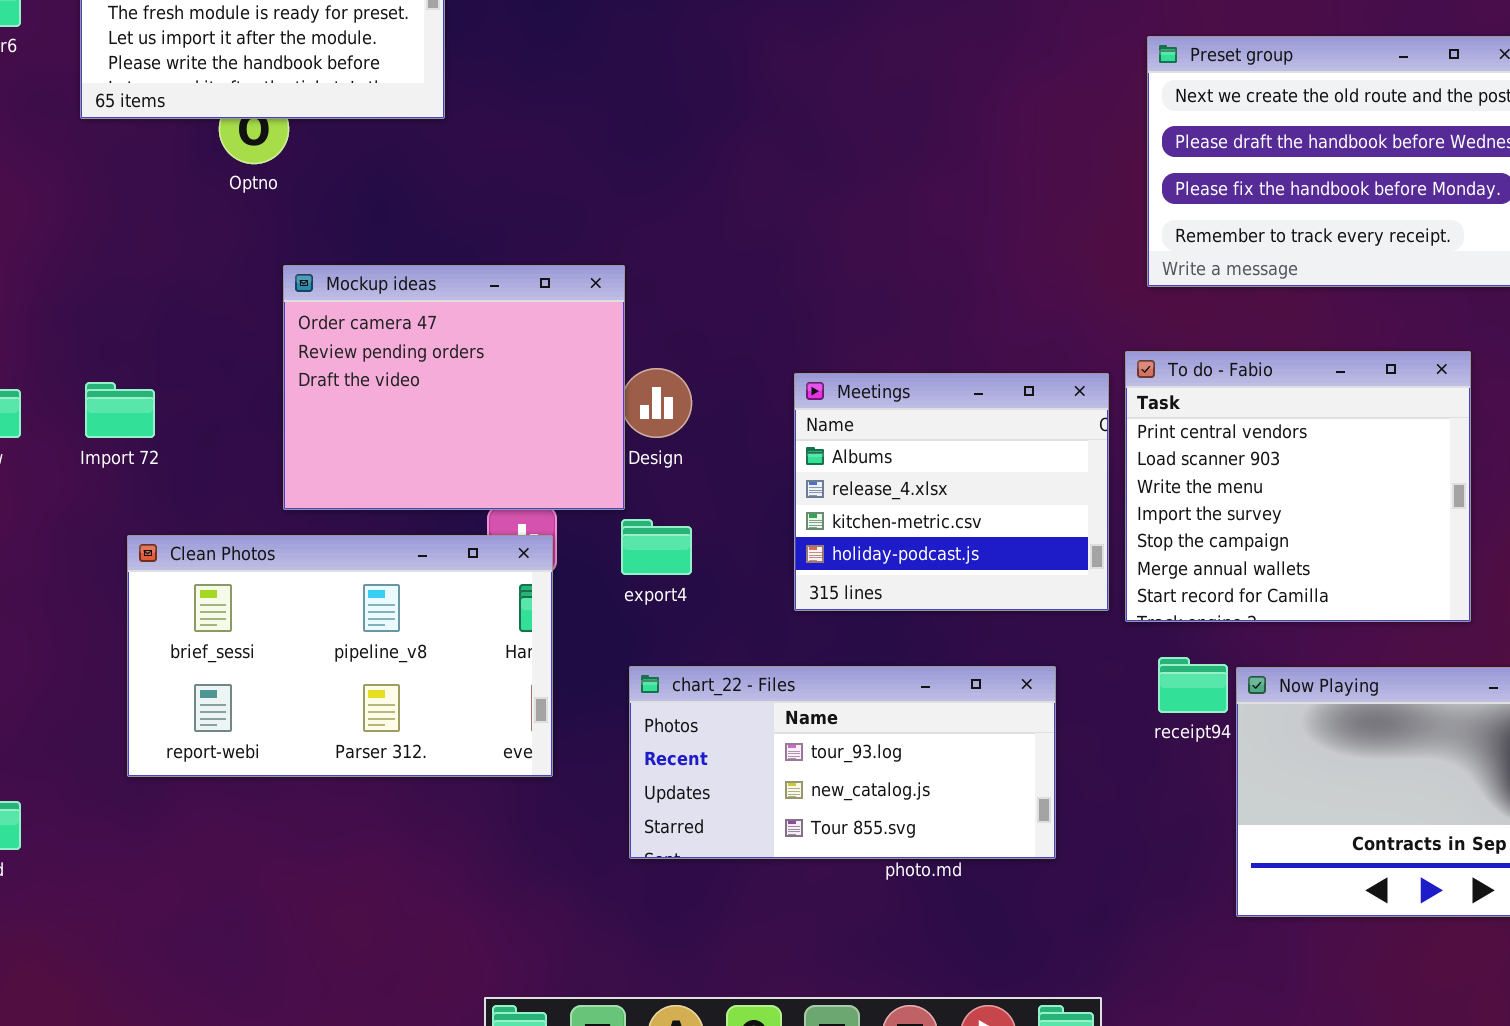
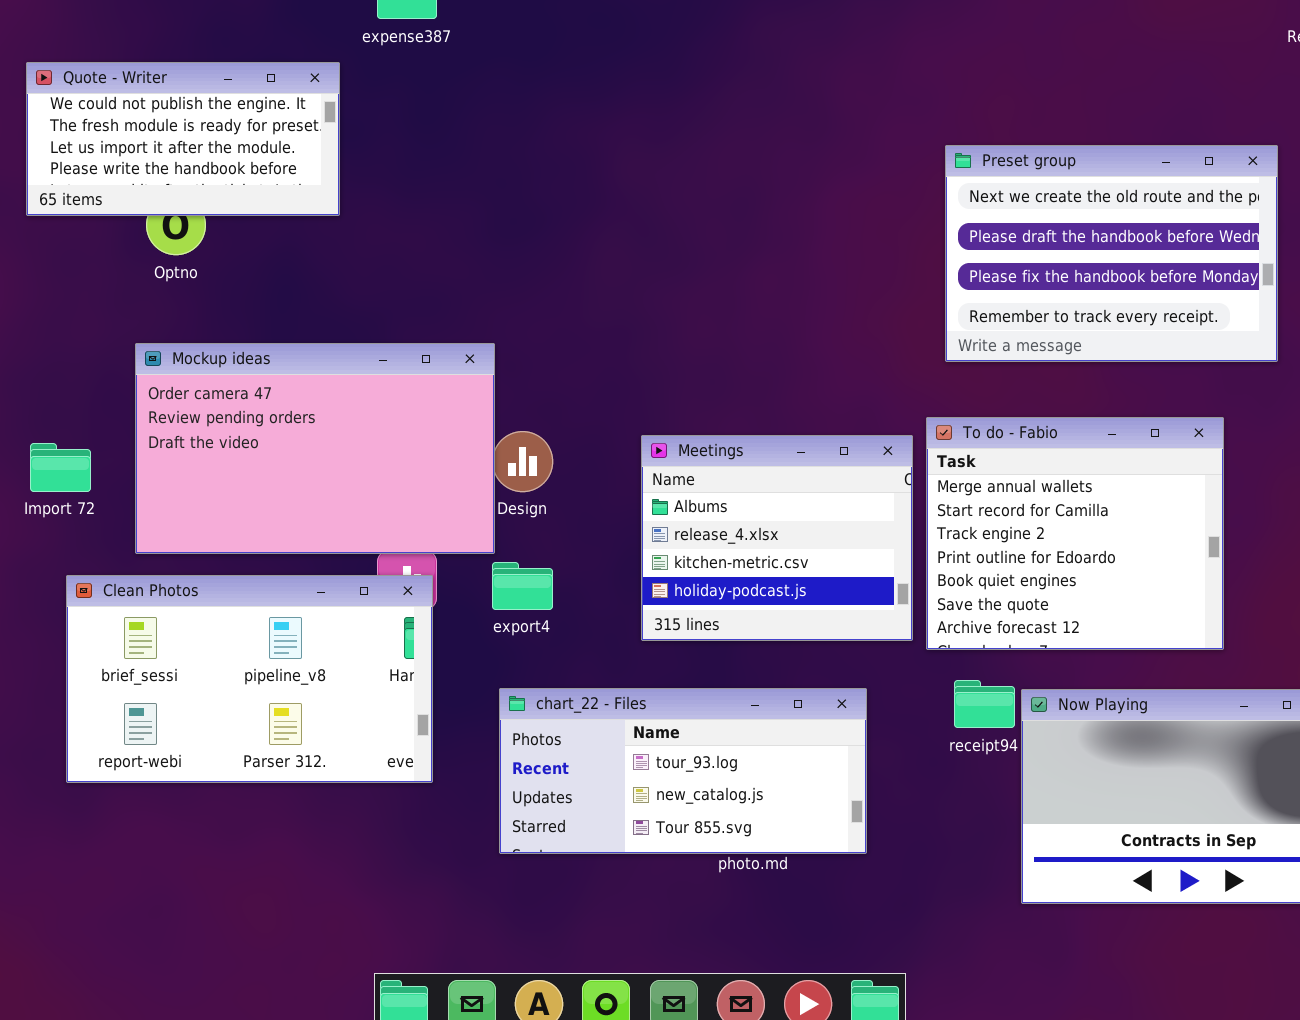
Mockup ideas: [283,265,625,510] -> [135,343,495,554], resized
To do - Fabio: [1125,351,1471,622] -> [926,417,1224,650], scrolled down 5 rows

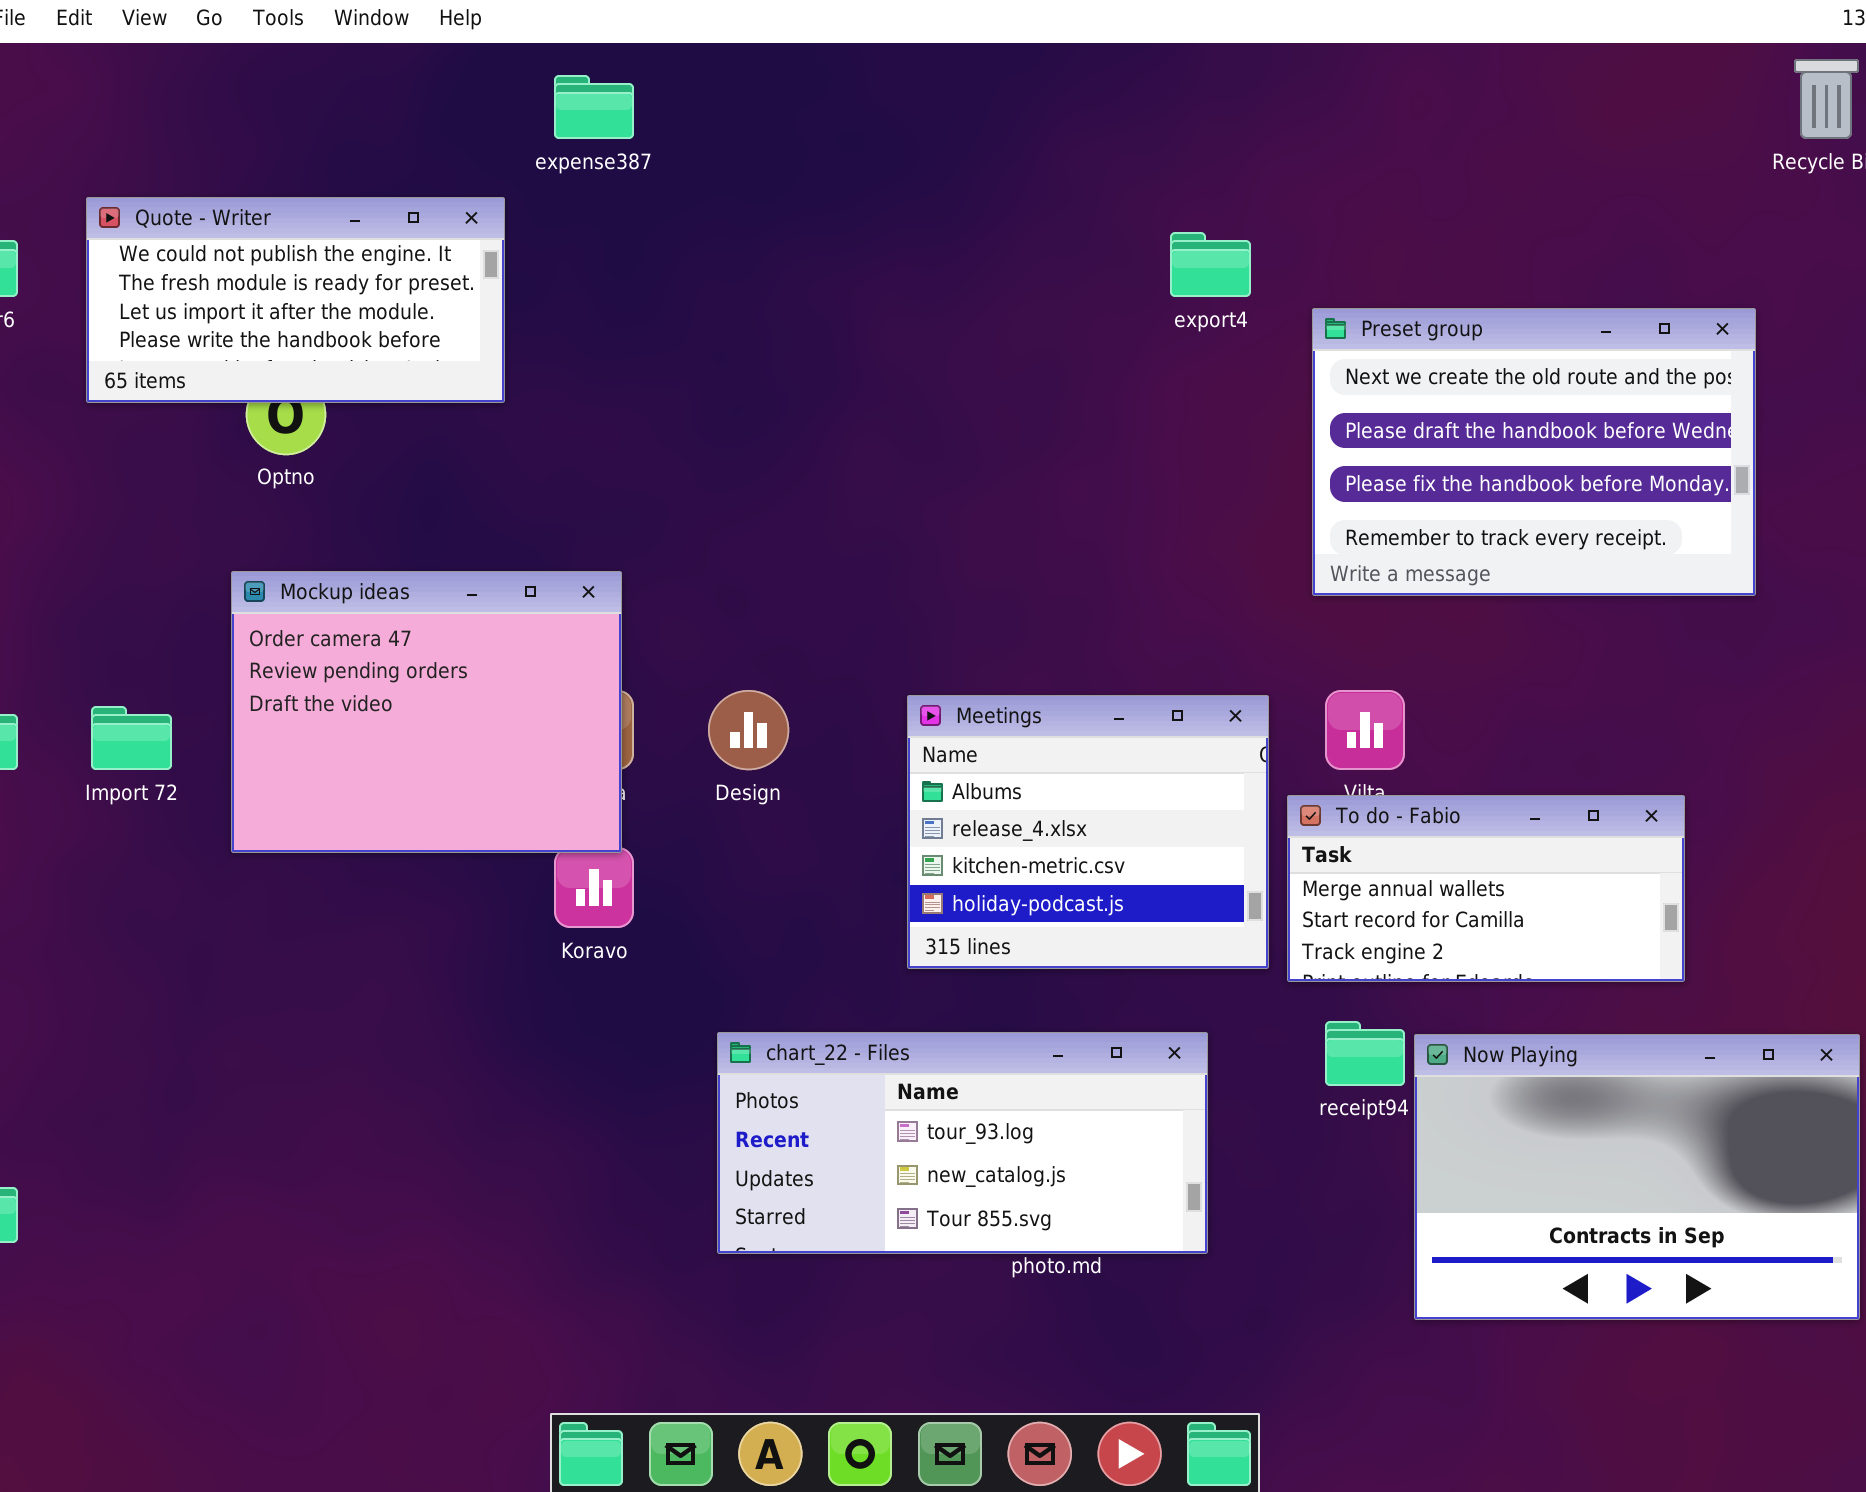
Mockup ideas: [135,343,495,554] -> [231,571,622,853], resized
To do - Fabio: [926,417,1224,650] -> [1287,795,1685,982], resized
export4: [492,562,553,610] -> [1170,232,1251,297], moved
Clean Photos: [66,575,433,783] -> none, closed

